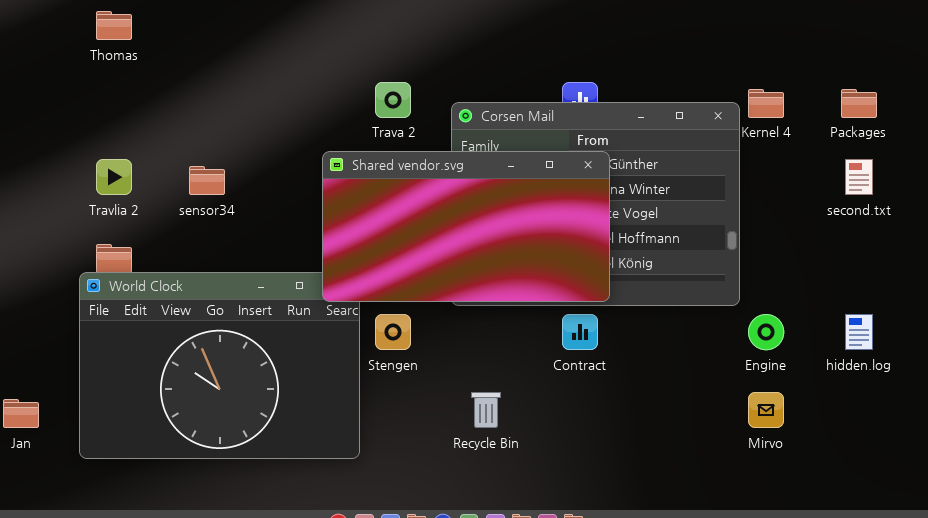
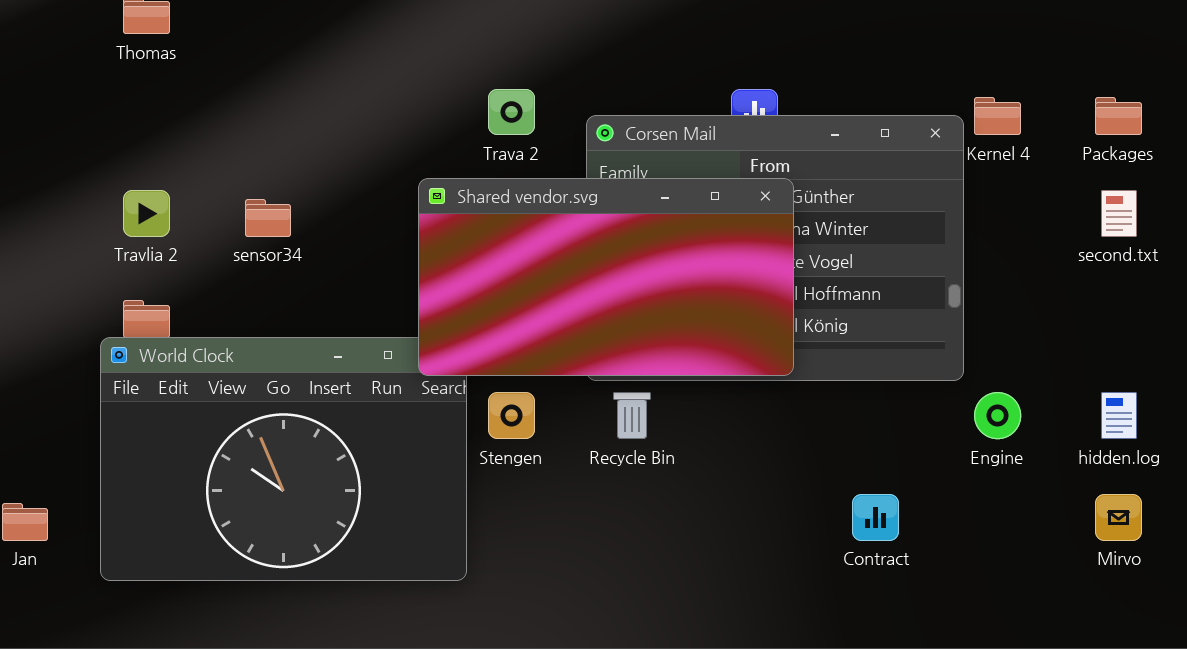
Contract: [562,314,598,350] -> [852,494,899,541], moved
Recycle Bin: [471,392,501,428] -> [613,392,651,439], moved
Mirvo: [748,392,784,428] -> [1095,494,1142,541], moved

